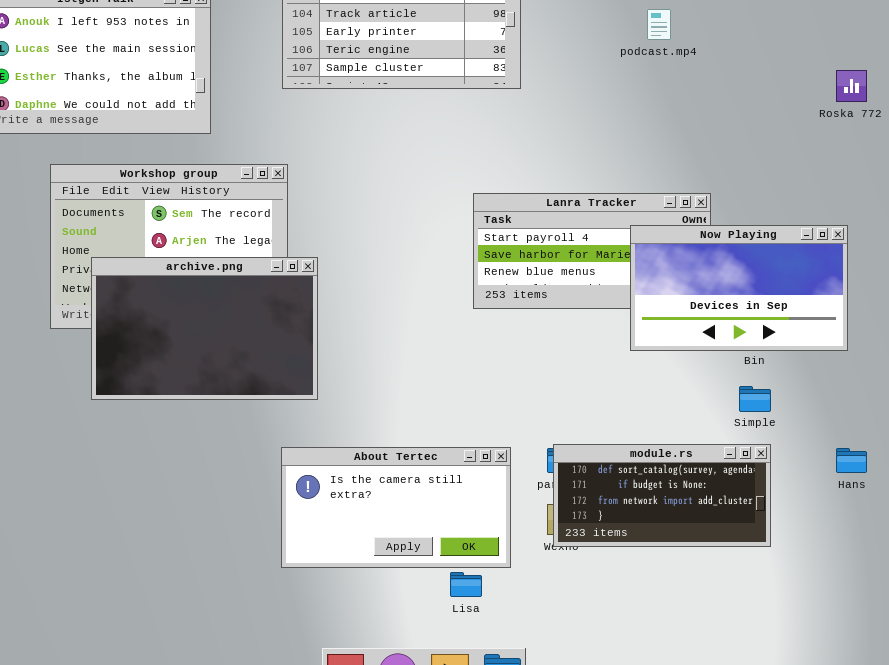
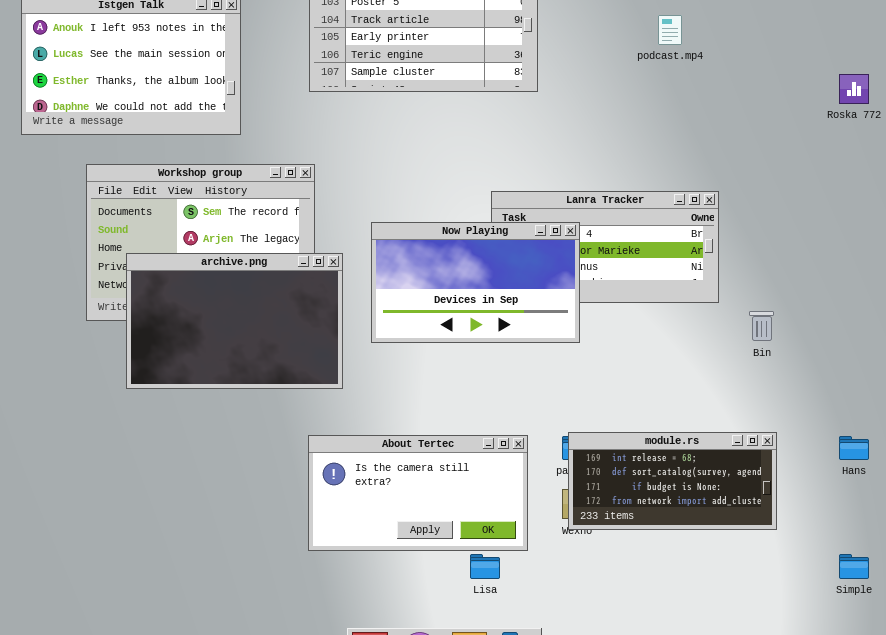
Now Playing: [630,225,848,351] -> [371,222,580,343], moved
Simple: [739,386,771,412] -> [839,554,869,579], moved
module.rs: [553,444,771,547] -> [568,432,777,530], scrolled up 1 row

